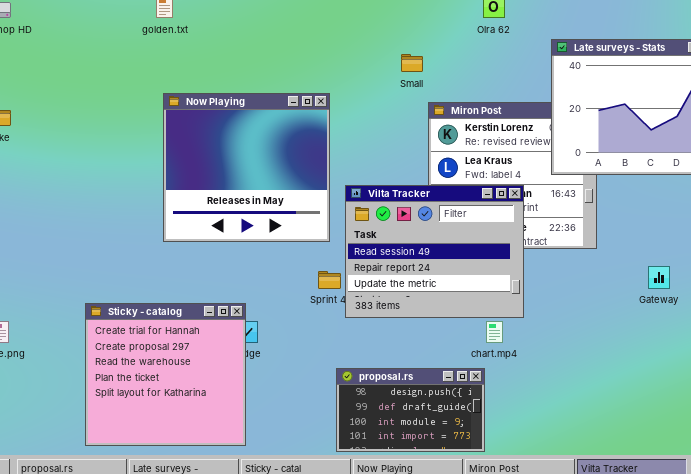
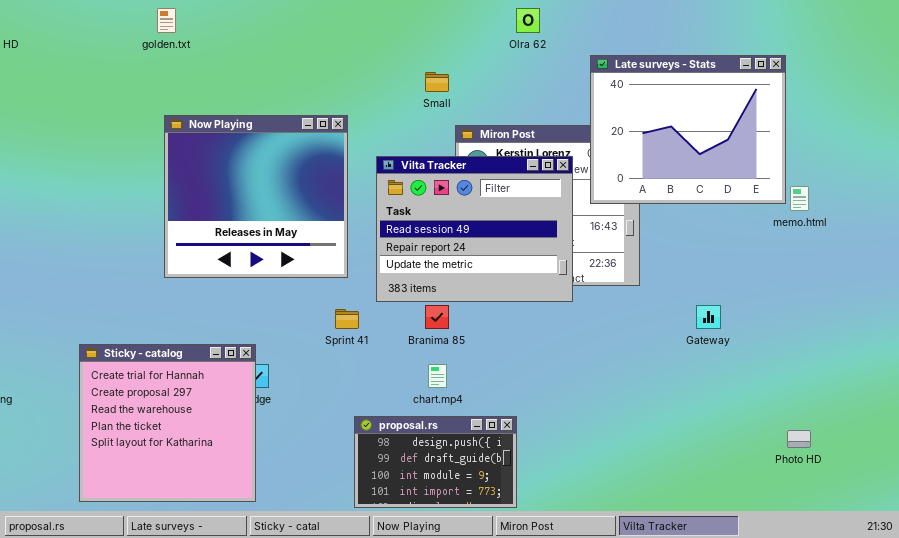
Vilta Tracker: [345,185,524,318] -> [376,156,573,302], moved
chart.mp4: [486,321,503,343] -> [428,364,447,388], moved

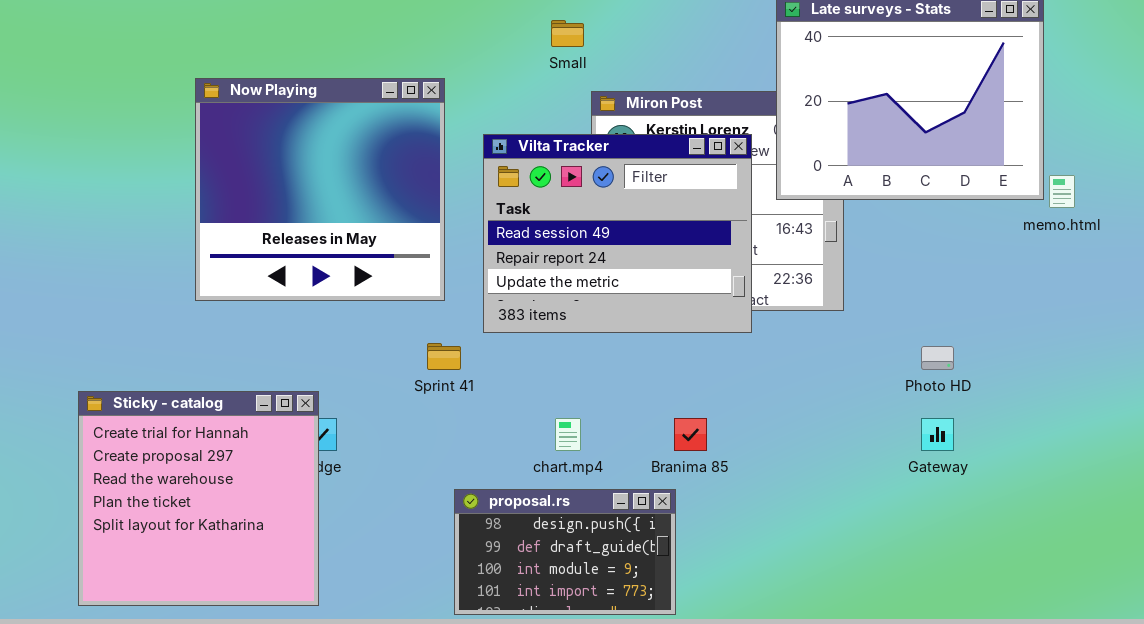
Branima 85: [425,305,449,329] -> [674,418,707,451], moved
Gateway: [696,305,721,329] -> [921,418,954,451], moved
Photo HD: [787,430,811,448] -> [921,346,954,370], moved

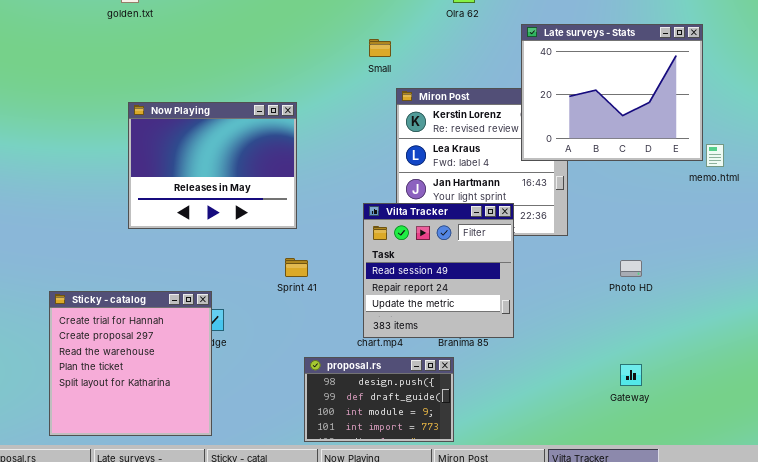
Now Playing: [195,78,445,301] -> [128,102,297,229], resized
Vilta Tracker: [483,134,752,333] -> [363,203,514,338], moved, resized
Gateway: [921,418,954,451] -> [620,364,642,386], moved

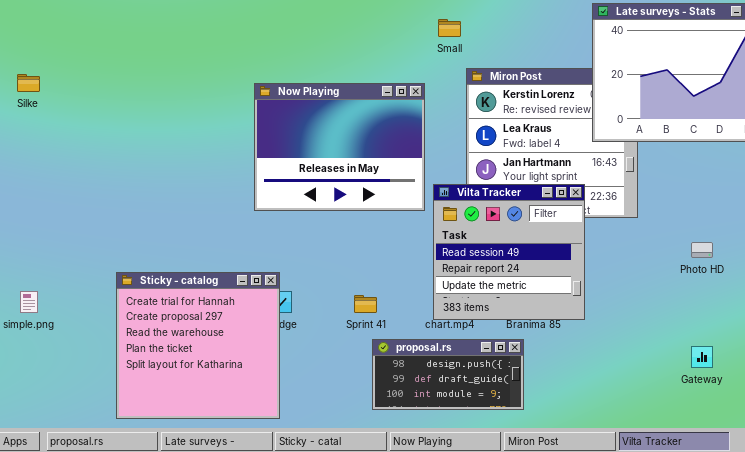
Now Playing: [128,102,297,229] -> [254,83,425,211], moved
Sprint 41: [285,258,308,277] -> [354,295,377,313], moved
proposal.rs: [304,357,454,442] -> [372,339,524,410], resized

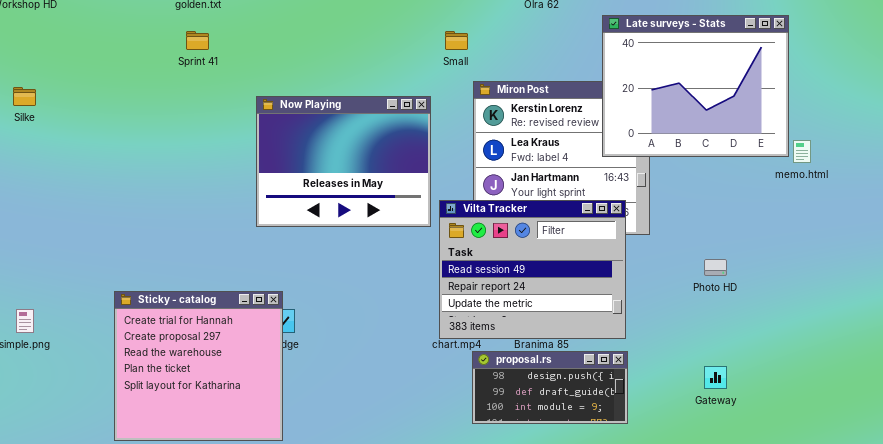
Vilta Tracker: [433,184,585,320] -> [439,200,626,339], resized
Sprint 41: [354,295,377,313] -> [186,31,209,50], moved
proposal.rs: [372,339,524,410] -> [472,351,628,424], moved

